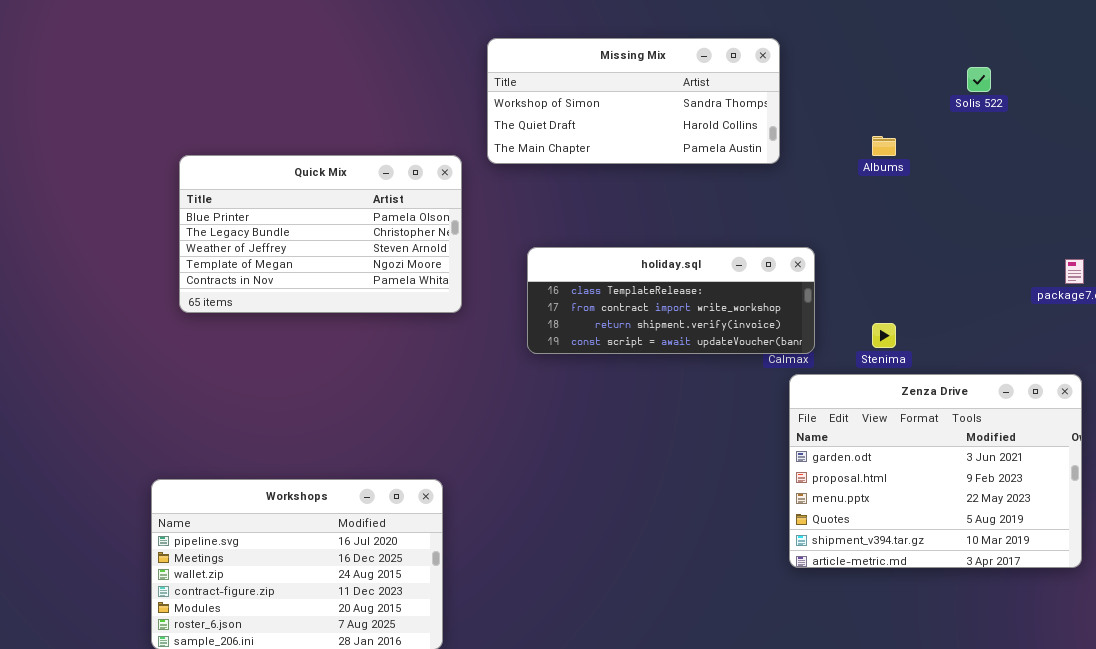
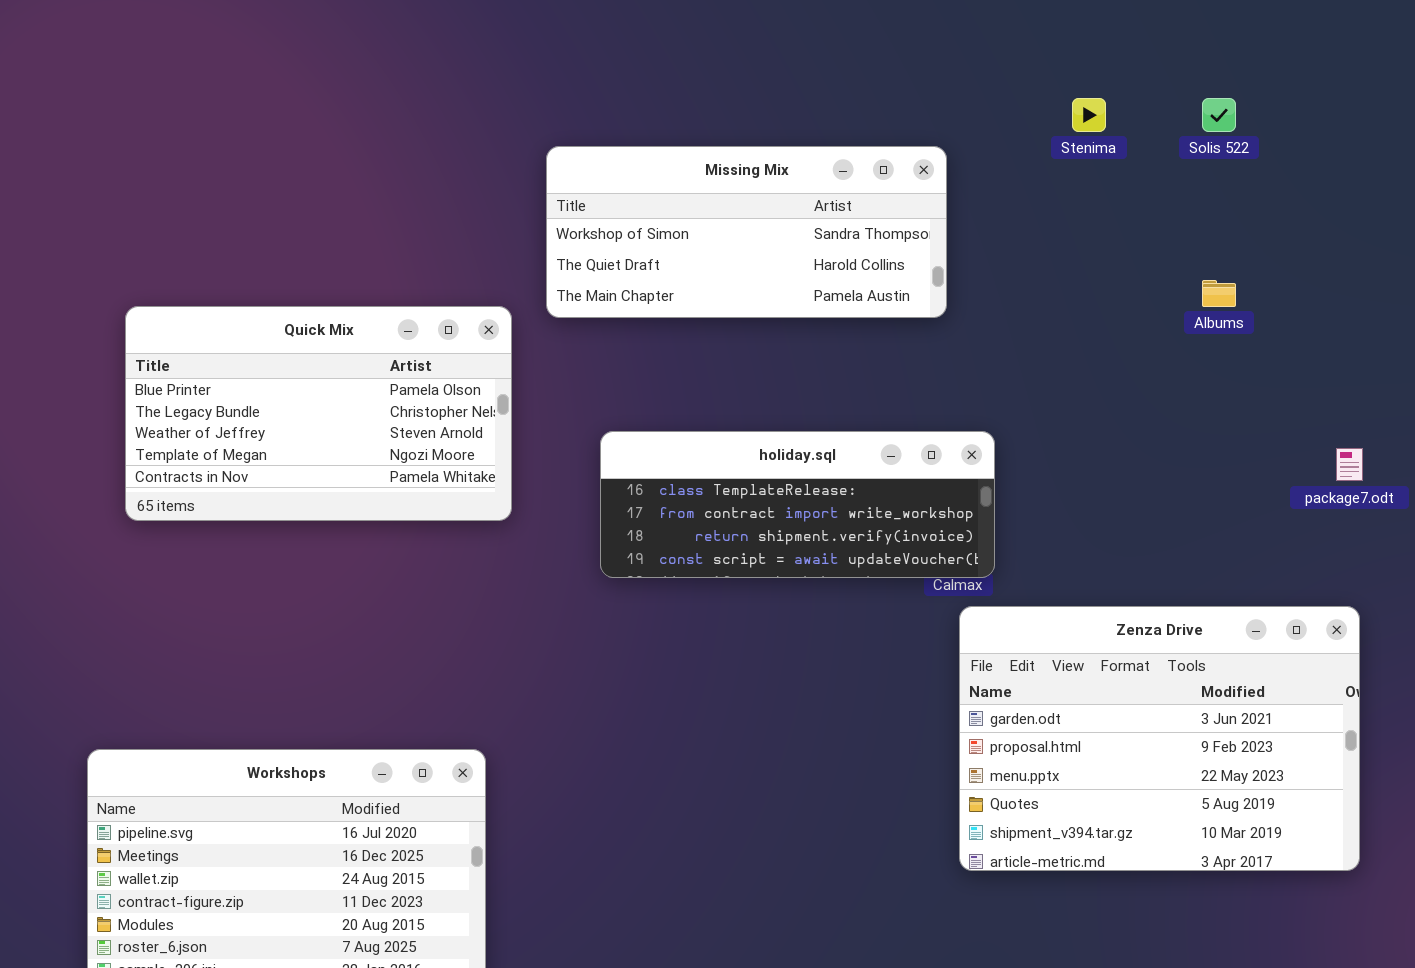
Solis 522: [967,67,991,92] -> [1202,98,1236,132], moved
Albums: [872,136,896,156] -> [1202,280,1236,307], moved
Stenima: [872,323,896,348] -> [1072,98,1106,132], moved

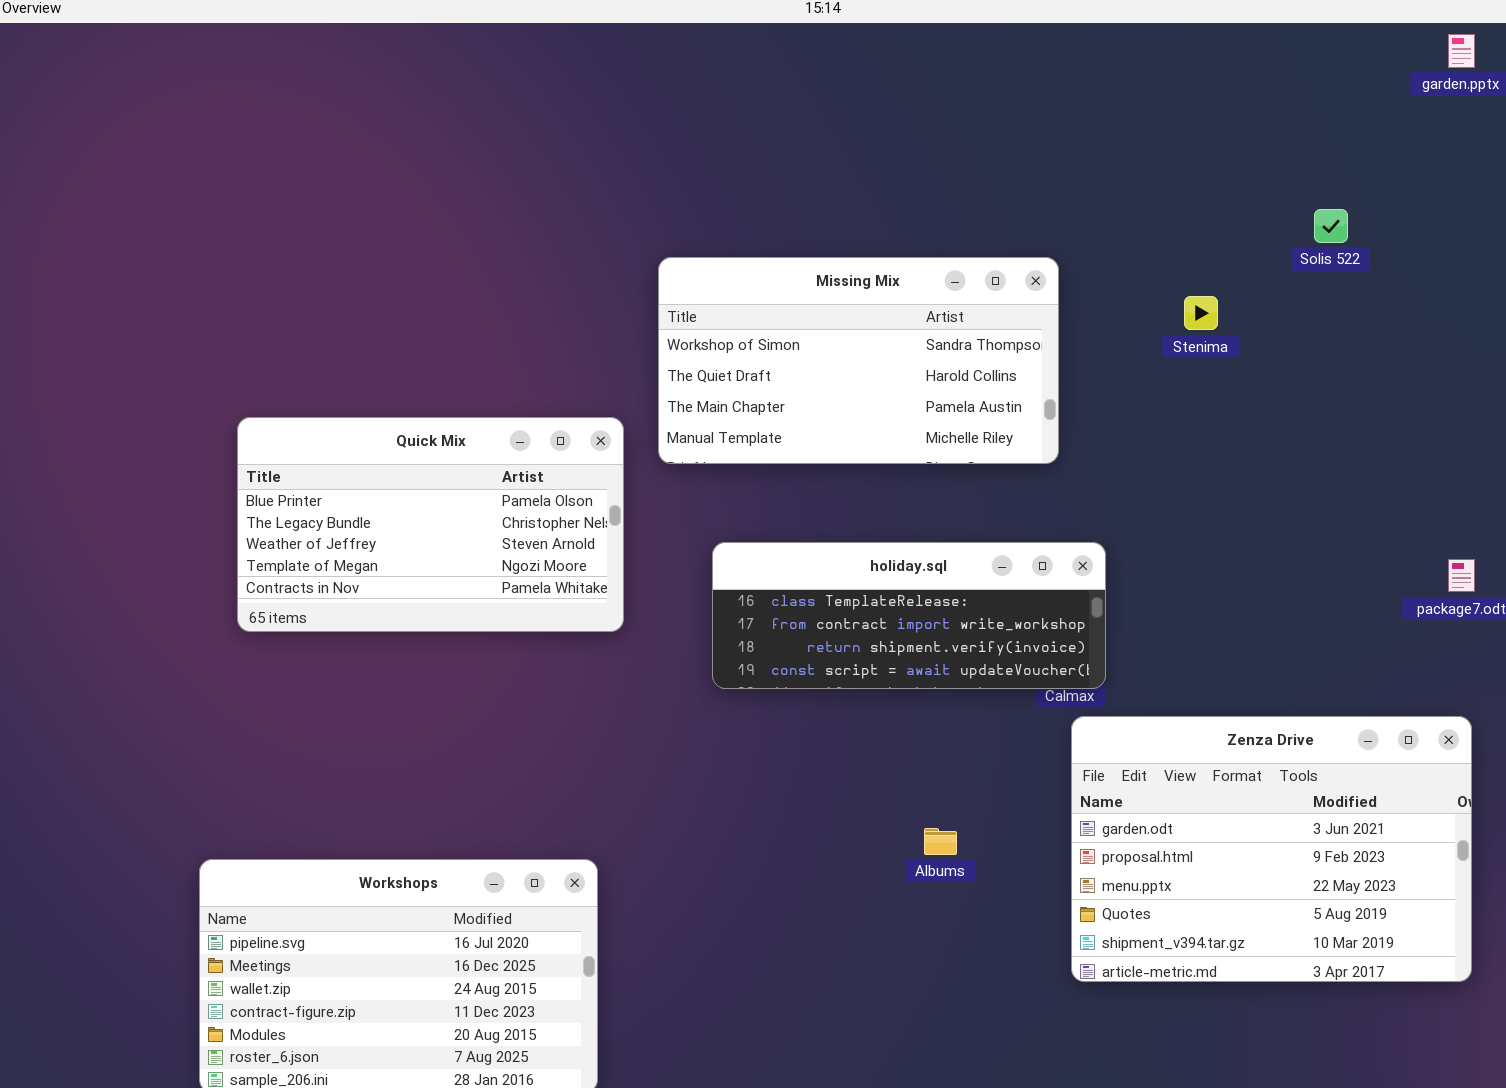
Stenima: [1072,98,1106,132] -> [1184,296,1218,330], moved
Missing Mix: [546,146,947,318] -> [658,257,1059,464], resized
Albums: [1202,280,1236,307] -> [924,828,957,855], moved

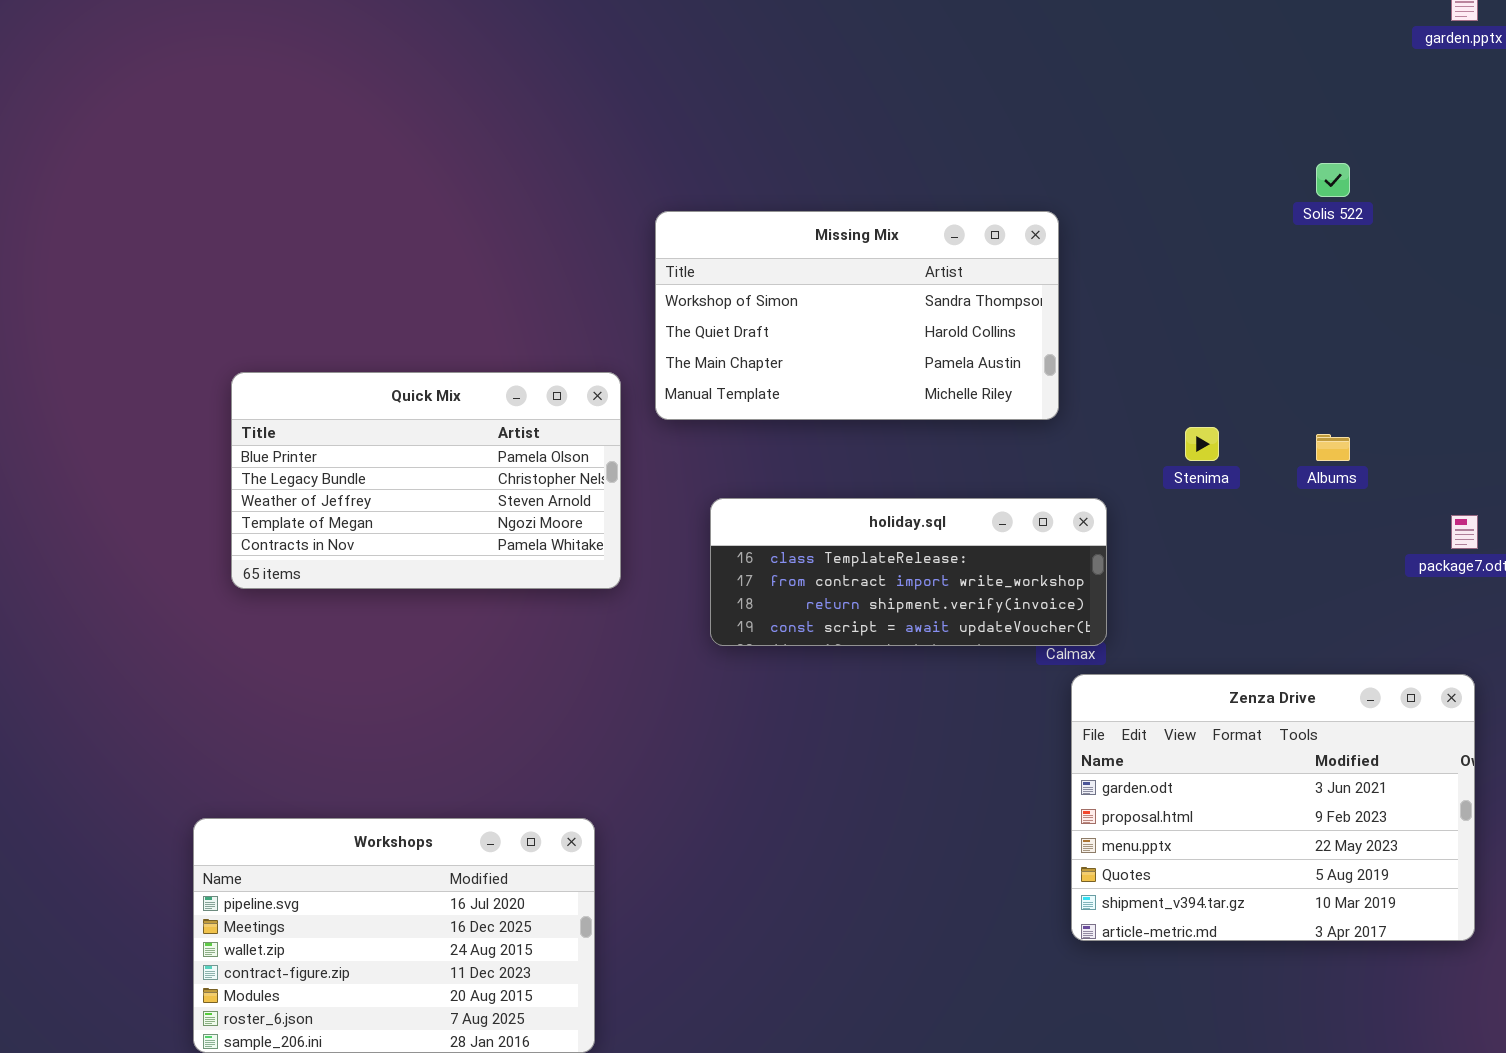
Stenima: [1184,296,1218,330] -> [1185,427,1219,461], moved
Albums: [924,828,957,855] -> [1316,434,1350,461], moved

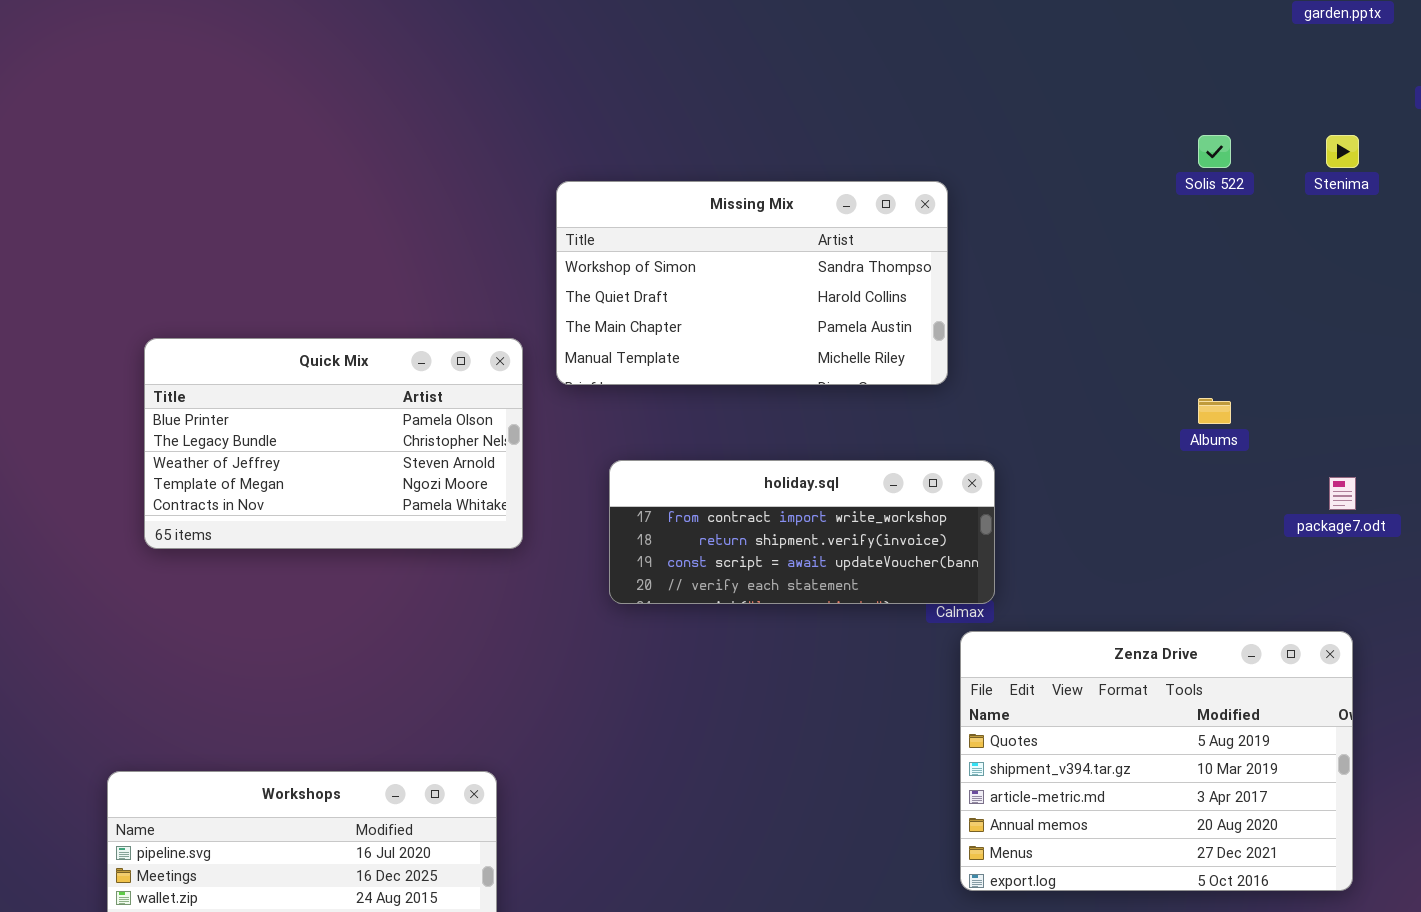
Stenima: [1185,427,1219,461] -> [1326,135,1359,168], moved
holiday.sql: [710,498,1107,646] -> [609,460,995,604], scrolled down 1 row
Zenza Drive: [1071,674,1475,941] -> [960,631,1353,891], scrolled down 3 rows

